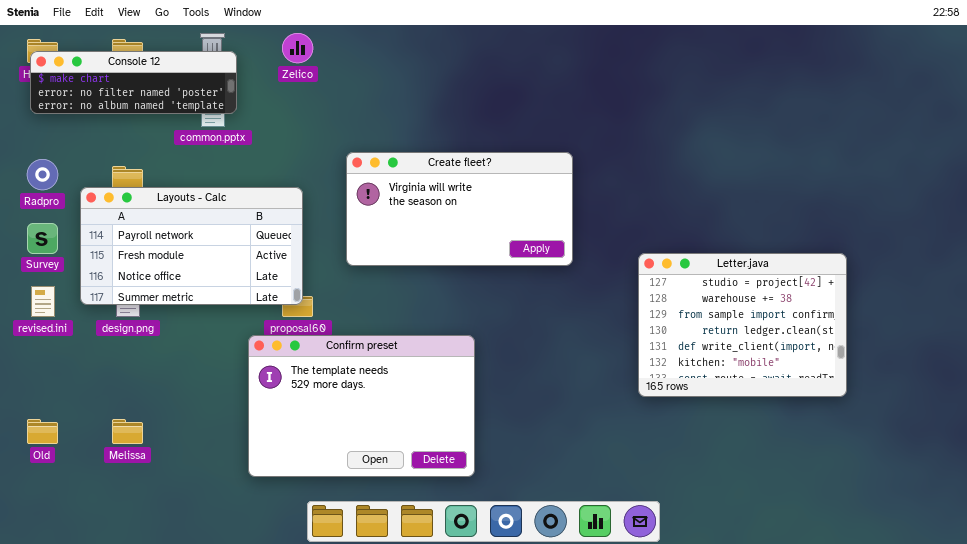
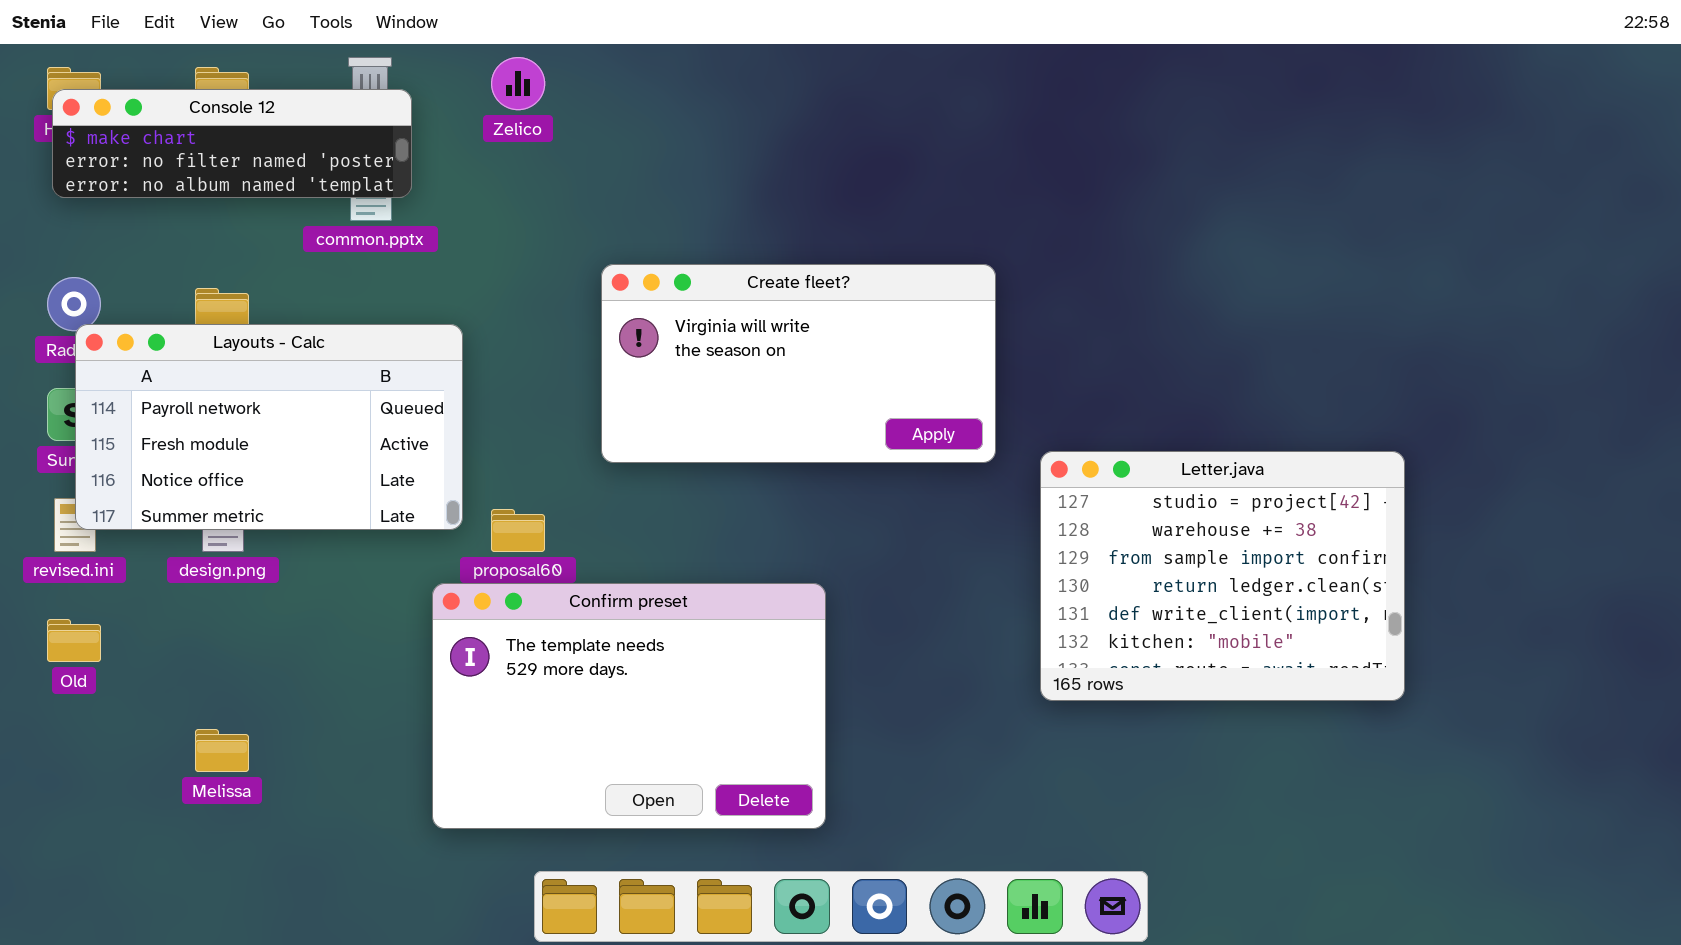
Layouts - Calc: [80,187,303,305] -> [75,324,463,530], moved
Letter.java: [638,253,847,397] -> [1040,451,1405,701], moved
Old: [27,419,58,444] -> [47,619,101,662], moved

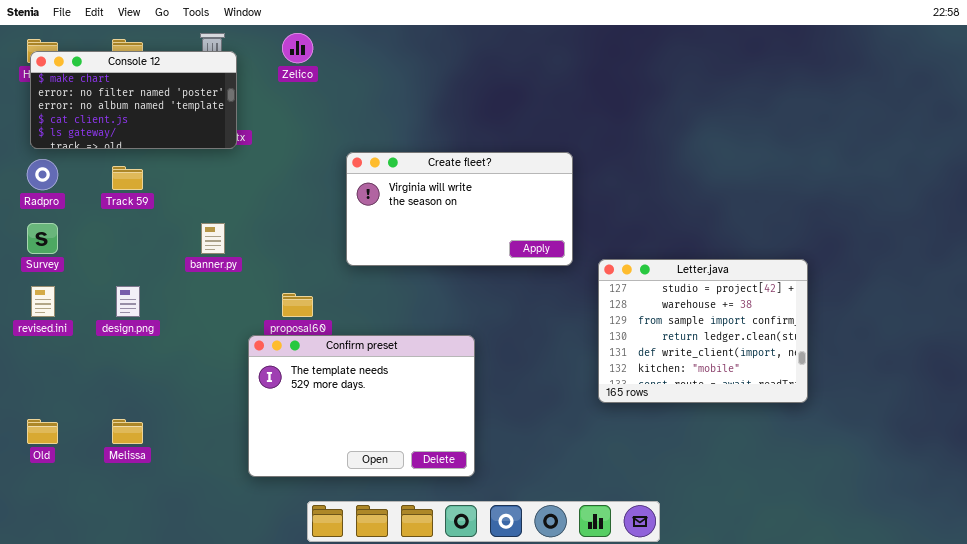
Console 12: [52,89,412,198] -> [30,51,237,149], resized
Layouts - Calc: [75,324,463,530] -> none, closed
Old: [47,619,101,662] -> [27,419,58,444], moved

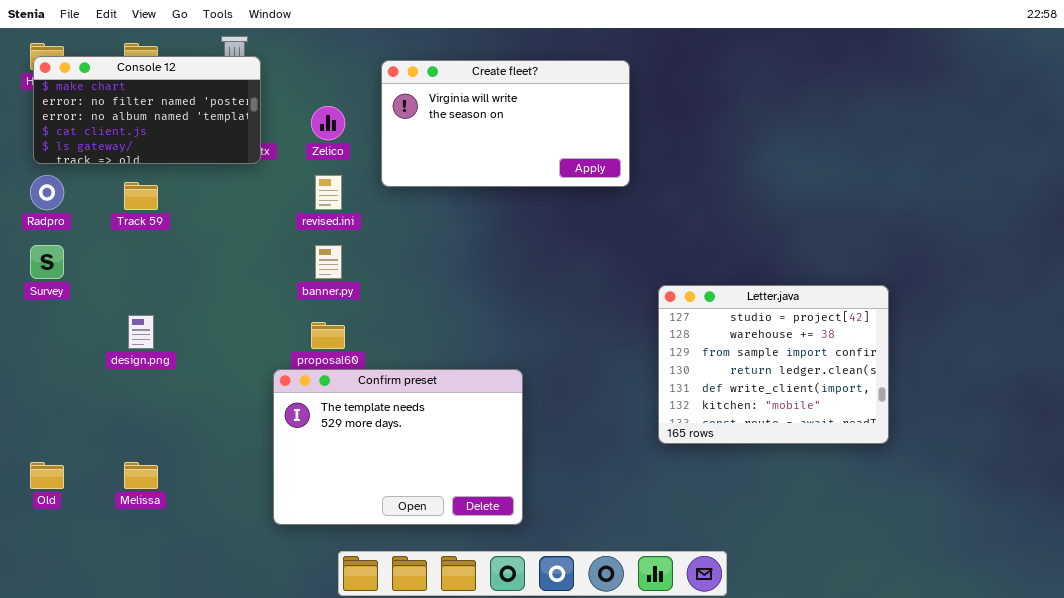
Zelico: [282,33,313,63] -> [311,106,345,140], moved
Create fleet?: [346,152,573,266] -> [381,60,630,187], moved
banner.py: [201,223,225,254] -> [315,245,342,279], moved
revised.ini: [31,286,55,317] -> [315,175,342,210], moved

